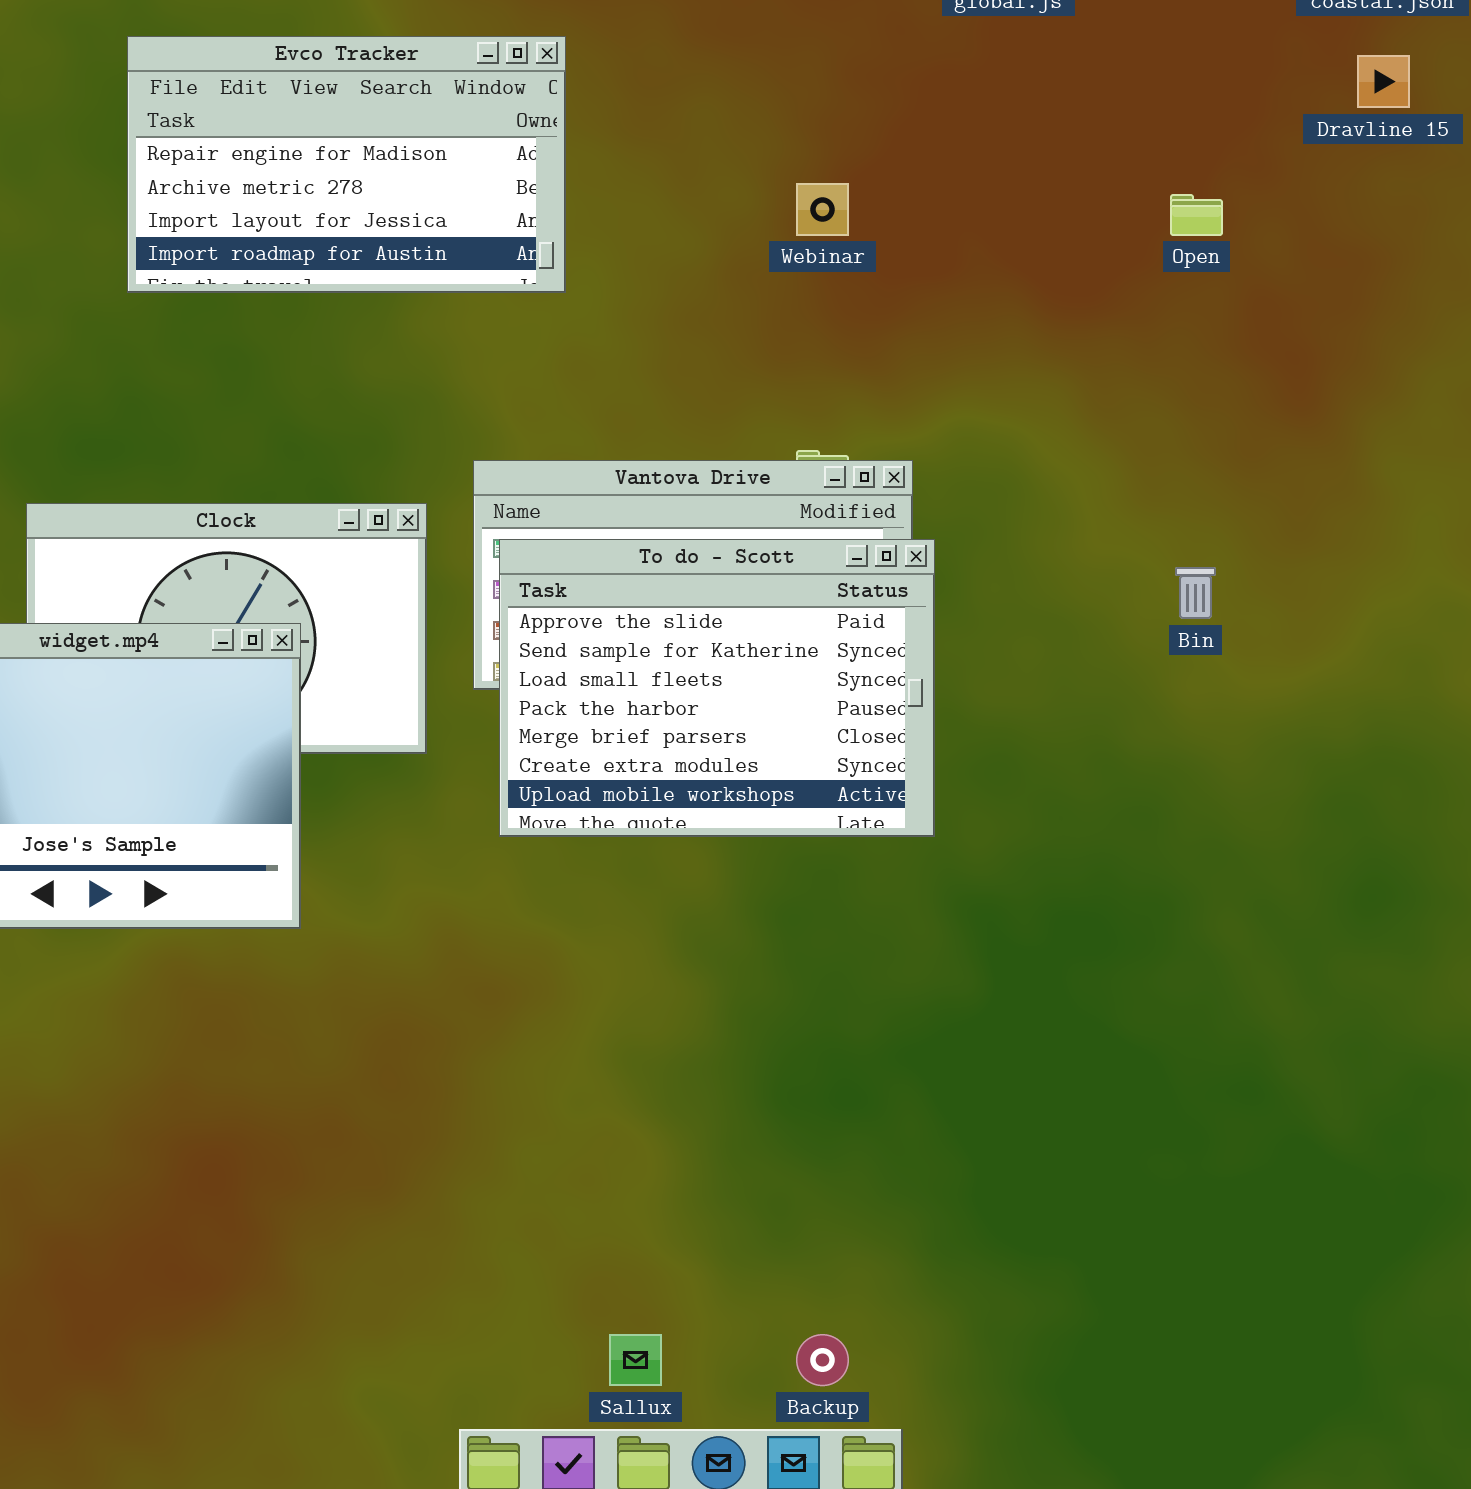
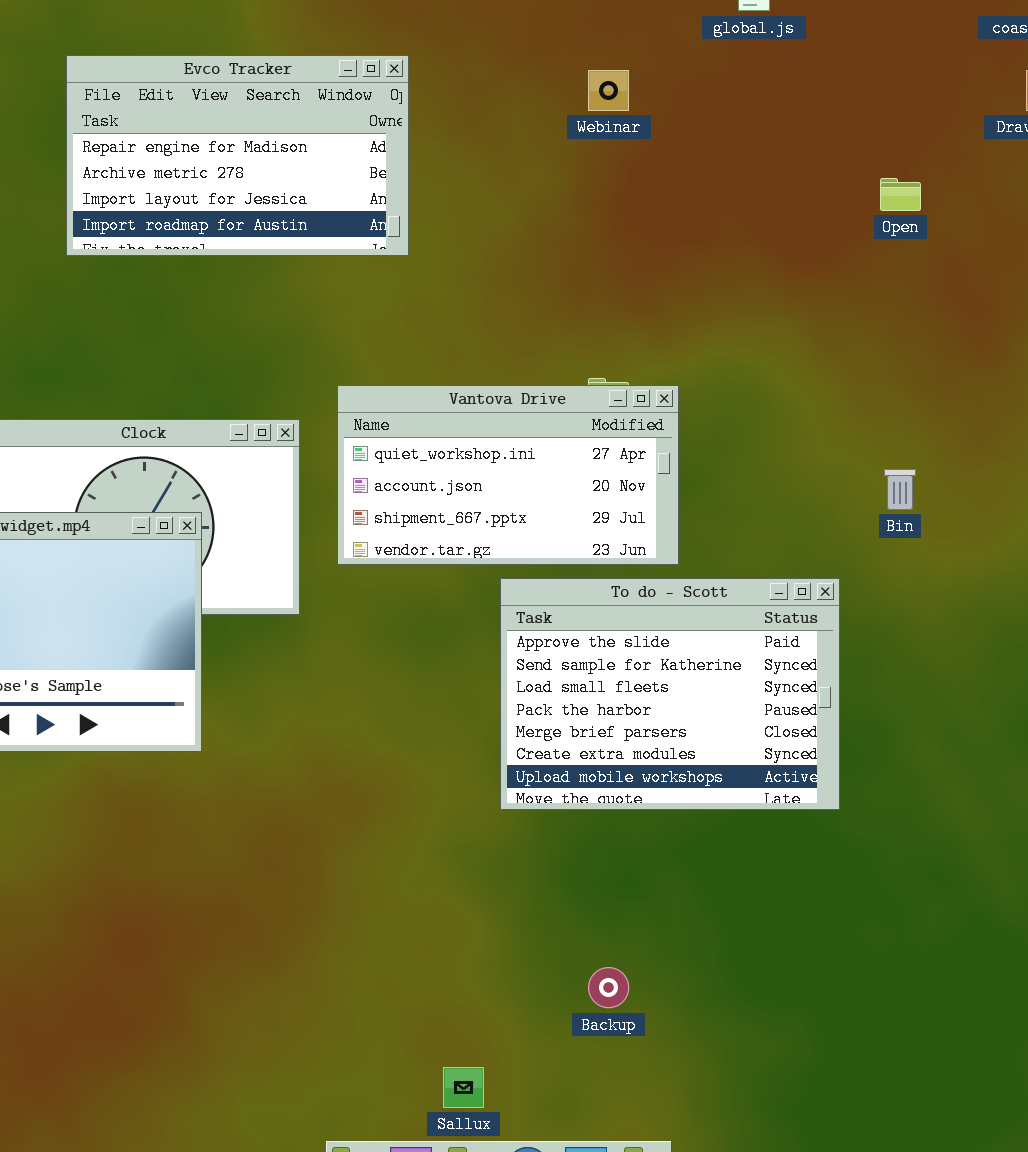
Webinar: [796,183,849,236] -> [588,70,629,111], moved
To do - Scott: [499,539,935,837] -> [500,578,840,810], moved
Backup: [796,1334,849,1386] -> [588,967,629,1008], moved

